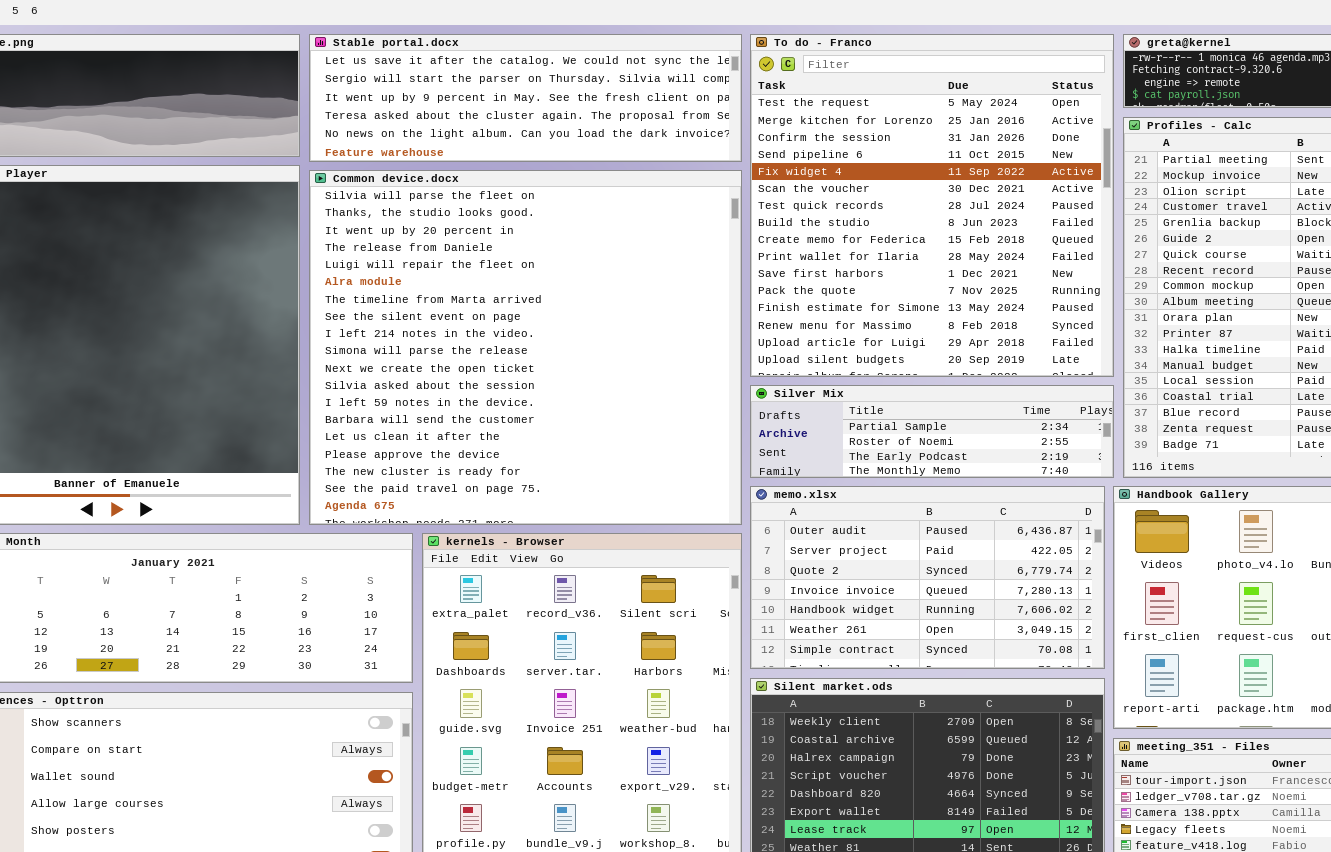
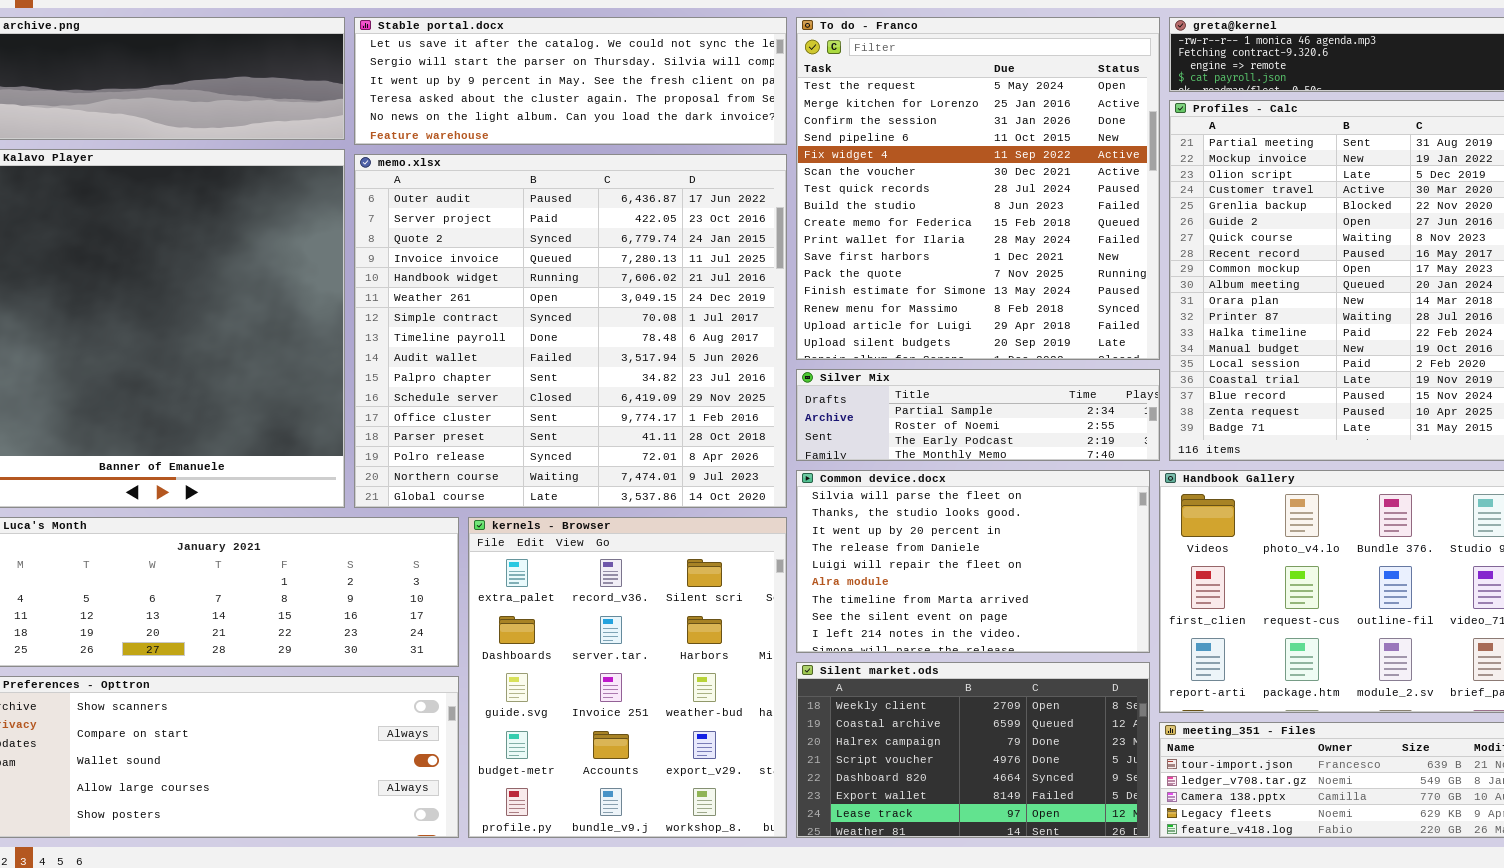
Common device.docx: [309,170,742,525] -> [796,470,1150,653], moved, resized
memo.xlsx: [750,486,1105,669] -> [354,154,787,508], moved, resized

